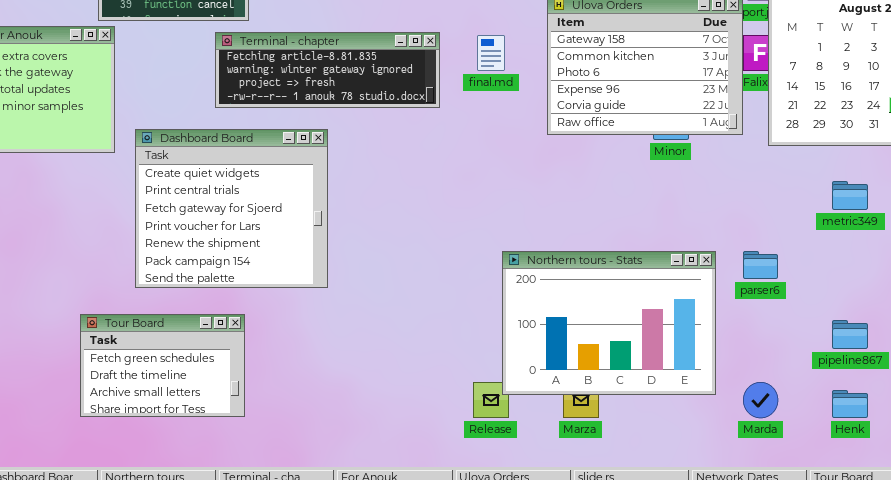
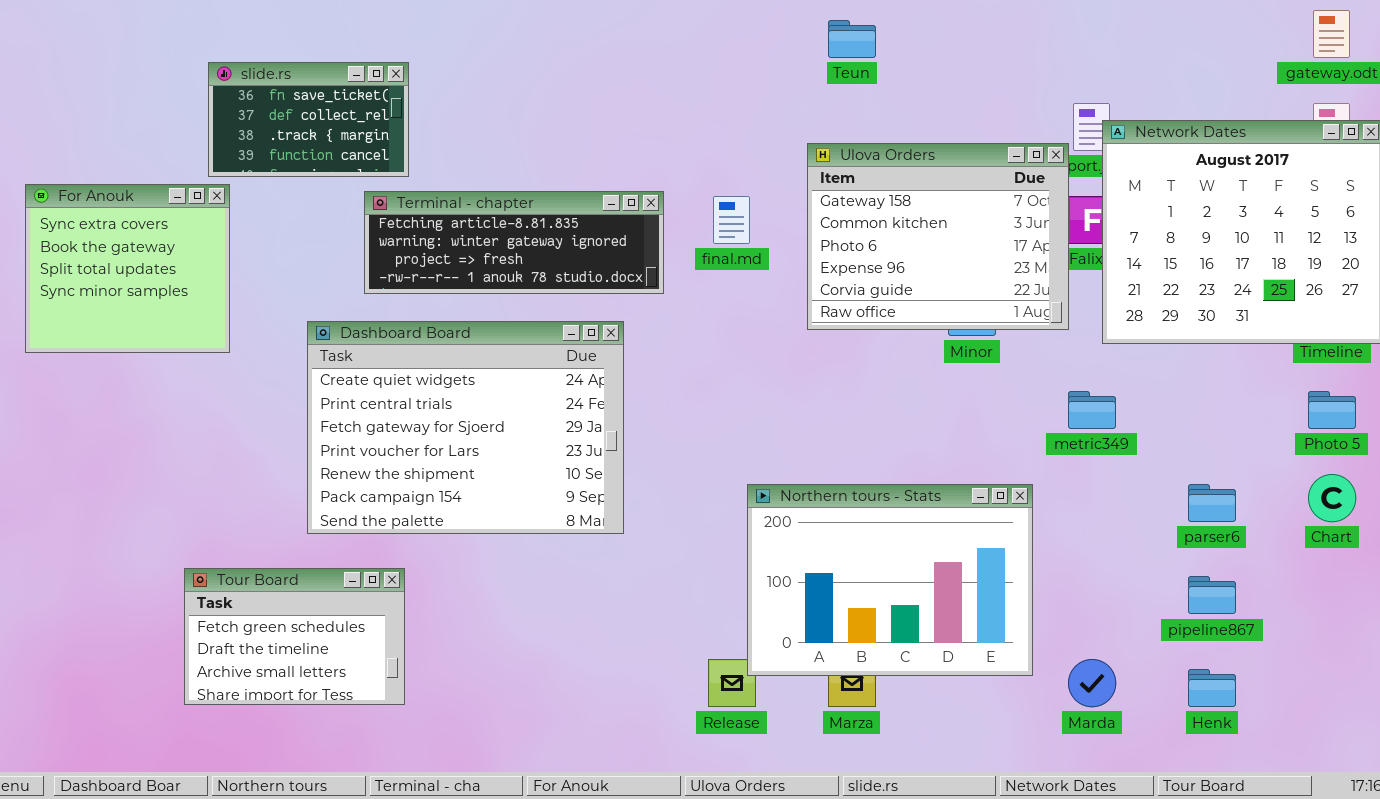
Dashboard Board: [135,129,328,288] -> [307,321,624,534], moved, resized
metric349: [832,181,868,210] -> [1068,391,1116,429], moved
parser6: [743,251,778,279] -> [1188,484,1236,522], moved

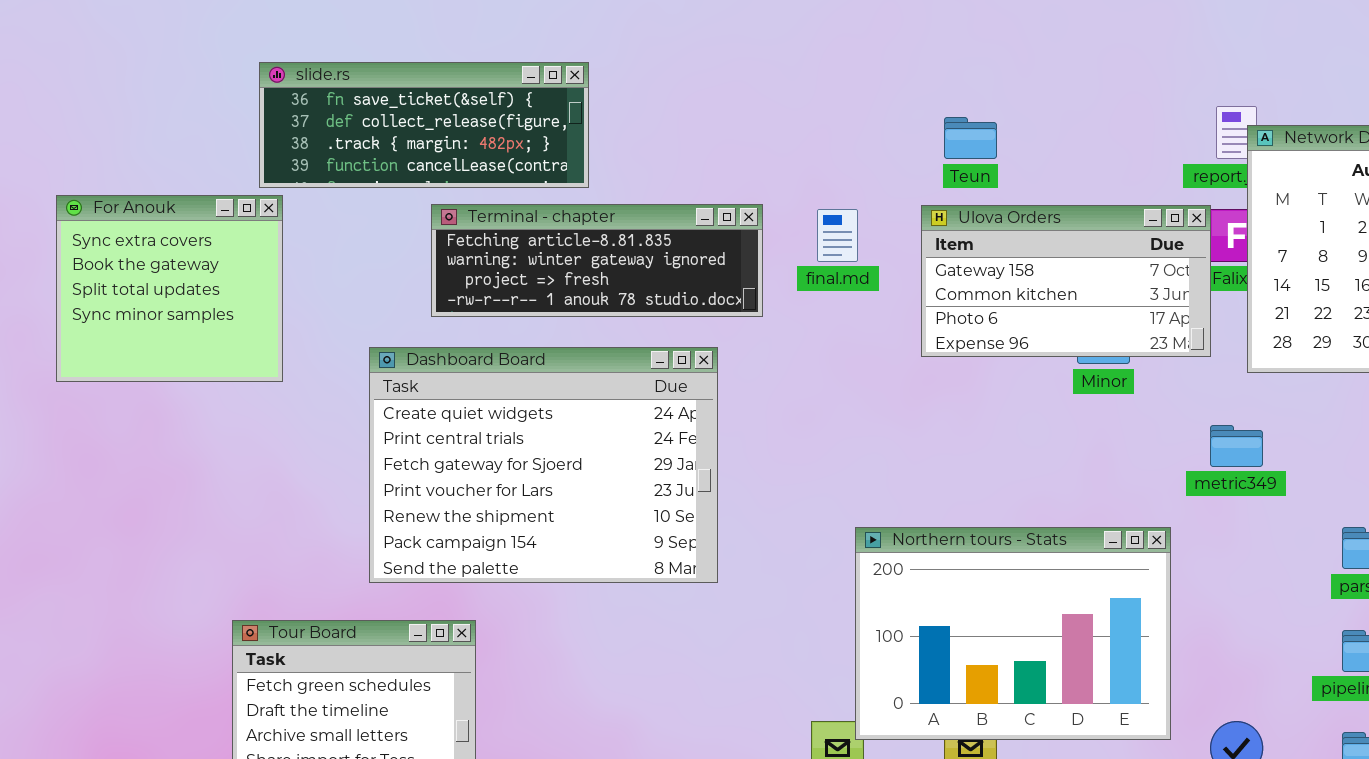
Teun: [828,20,876,58] -> [944,117,997,159], moved
slide.rs: [208,62,409,177] -> [259,62,589,188], resized
Ulova Orders: [807,143,1069,330] -> [921,205,1211,357], resized

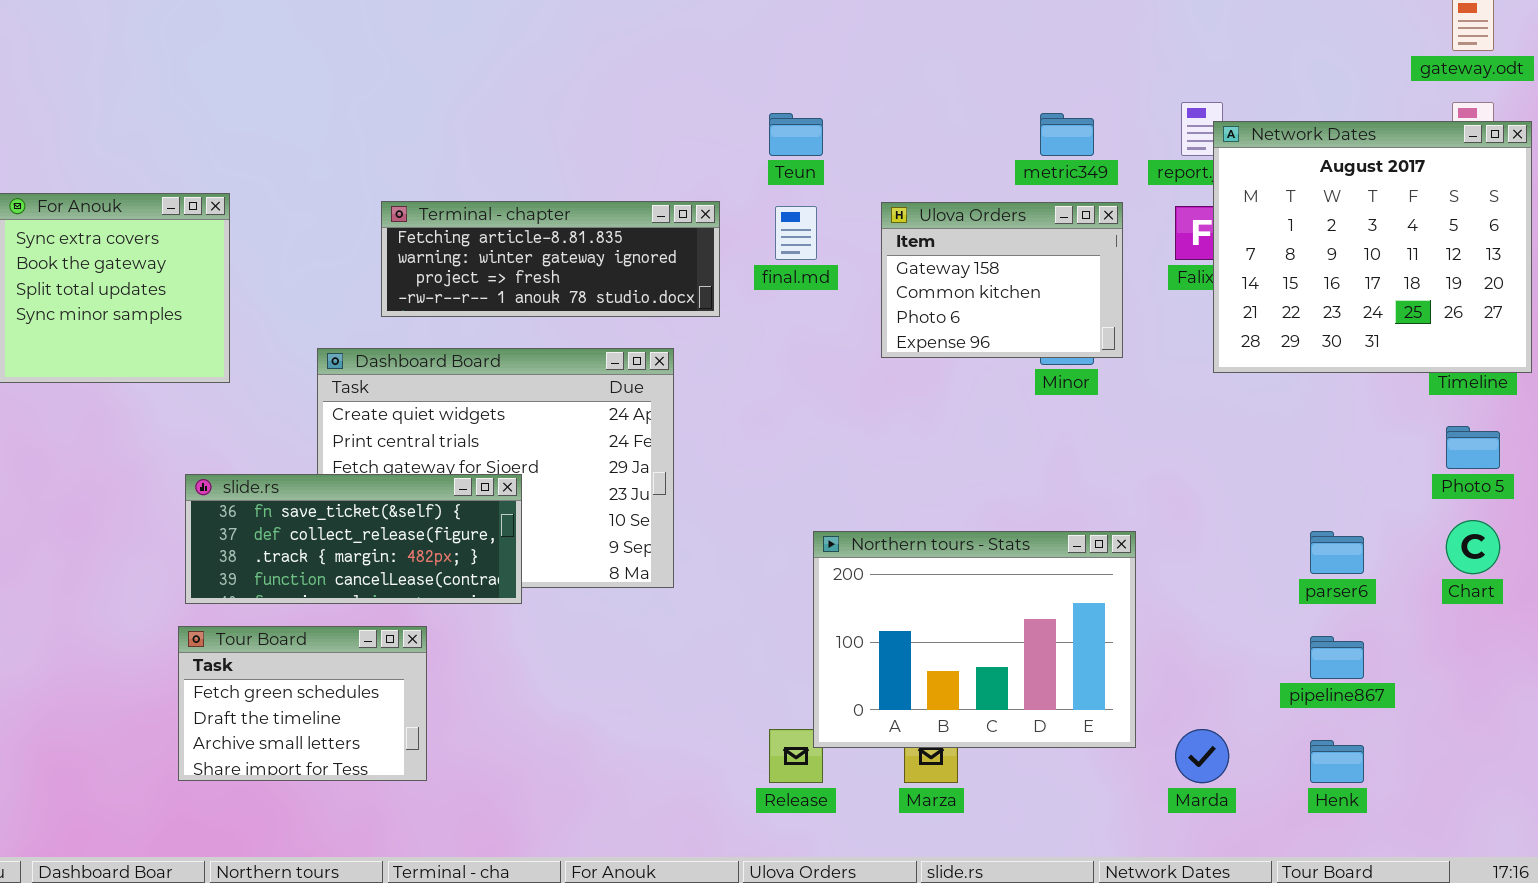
slide.rs: [259,62,589,188] -> [185,474,522,604], moved
Teun: [944,117,997,159] -> [769,113,823,156], moved
Ulova Orders: [921,205,1211,357] -> [881,202,1123,358], resized
metric349: [1210,425,1263,467] -> [1040,113,1094,156], moved

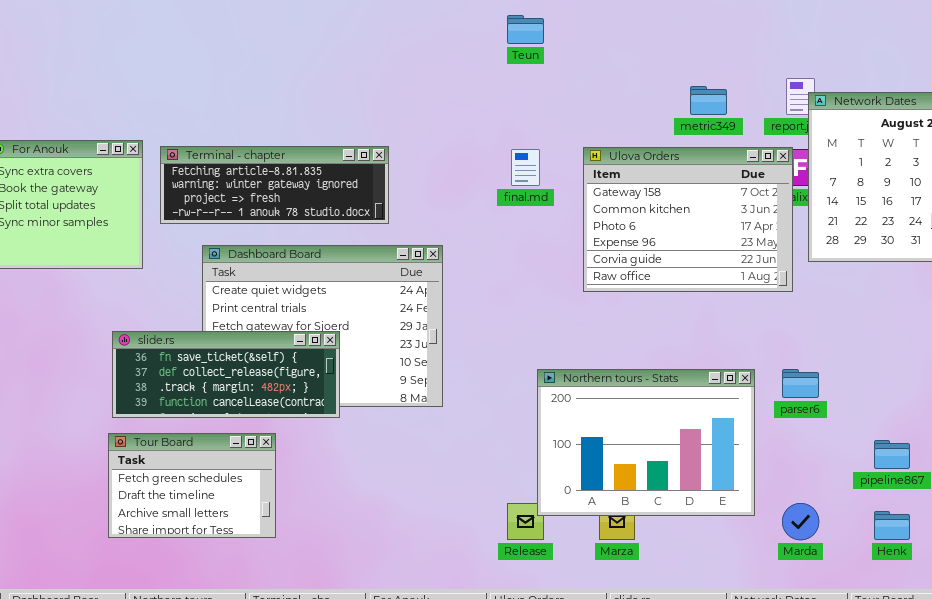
Teun: [769,113,823,156] -> [507,15,544,44], moved
Terminal - chapter: [381,201,720,317] -> [160,146,389,224], moved
Ulova Orders: [881,202,1123,358] -> [583,147,793,292], resized
parser6: [1310,531,1364,574] -> [782,369,819,398], moved

